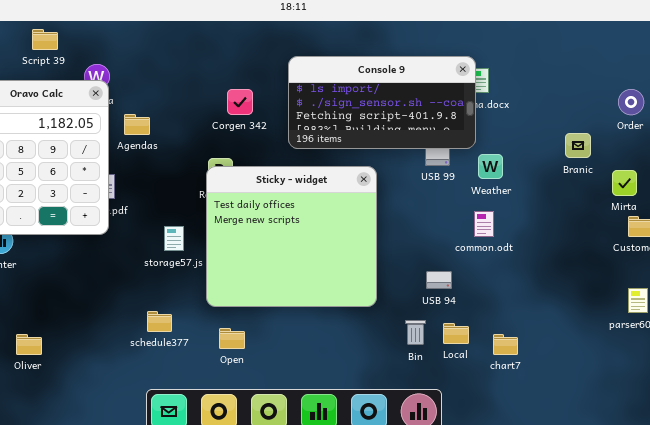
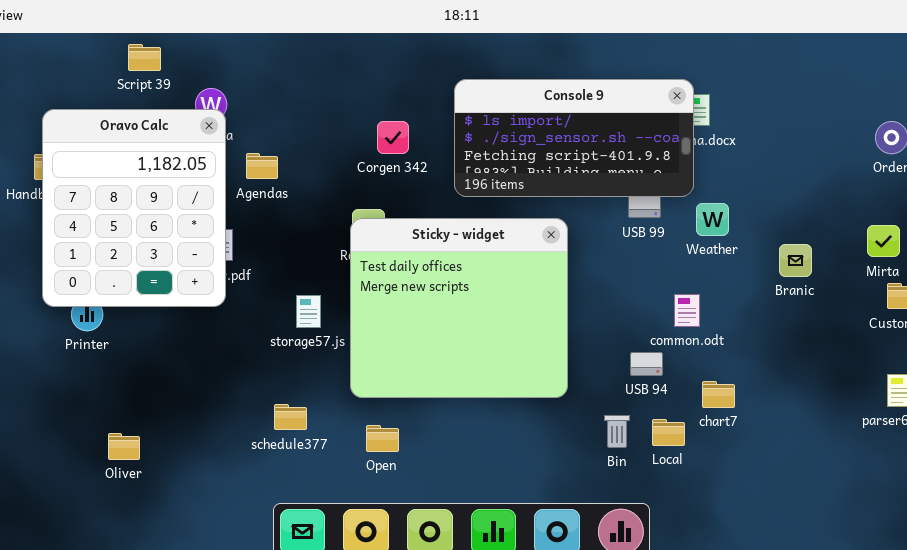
Branic: [565,133,591,158] -> [779,244,812,277], moved
common.odt: [474,211,494,237] -> [674,294,700,327], moved
chart7: [493,334,518,355] -> [702,381,735,408], moved

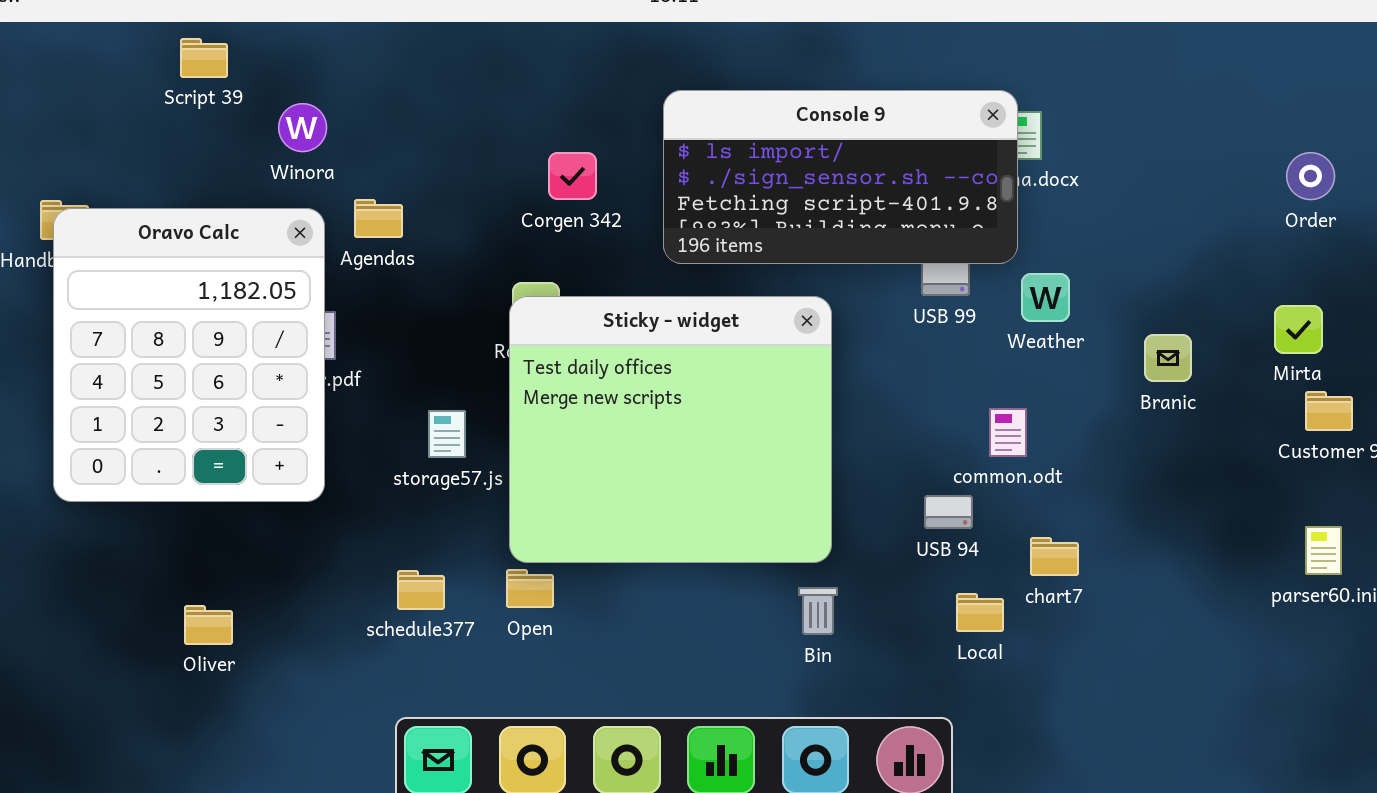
Oravo Calc: [42,109,226,307] -> [53,208,325,502], moved
Bin: [604,415,630,448] -> [798,587,838,635], moved
Open: [366,425,399,452] -> [506,569,554,608], moved
Oliver: [108,433,140,460] -> [184,605,233,645], moved

